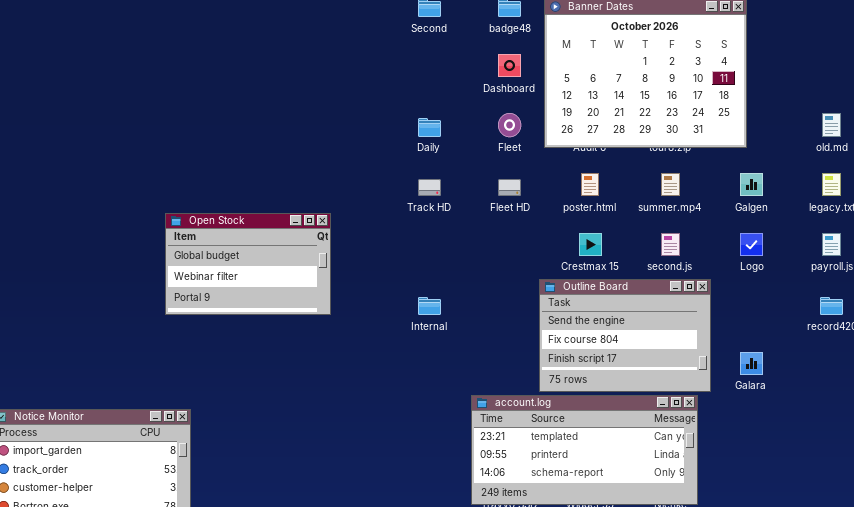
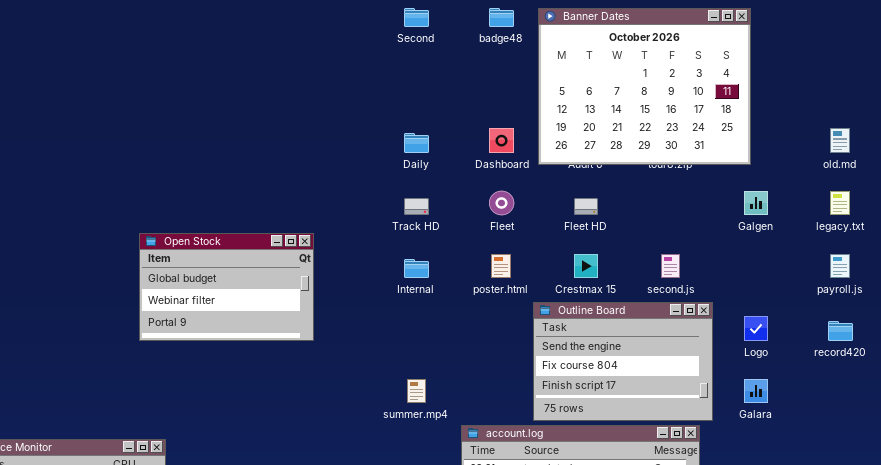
Dashboard: [498,54,521,77] -> [489,128,514,153], moved
Fleet: [498,113,521,137] -> [489,191,514,215], moved
poster.html: [581,173,599,196] -> [491,254,511,278], moved
summer.mp4: [661,173,680,196] -> [407,379,426,403], moved
Fleet HD: [498,179,521,196] -> [574,198,598,215], moved
Logo: [740,233,763,256] -> [744,316,768,341], moved
Internal: [418,297,441,315] -> [404,259,429,278], moved

